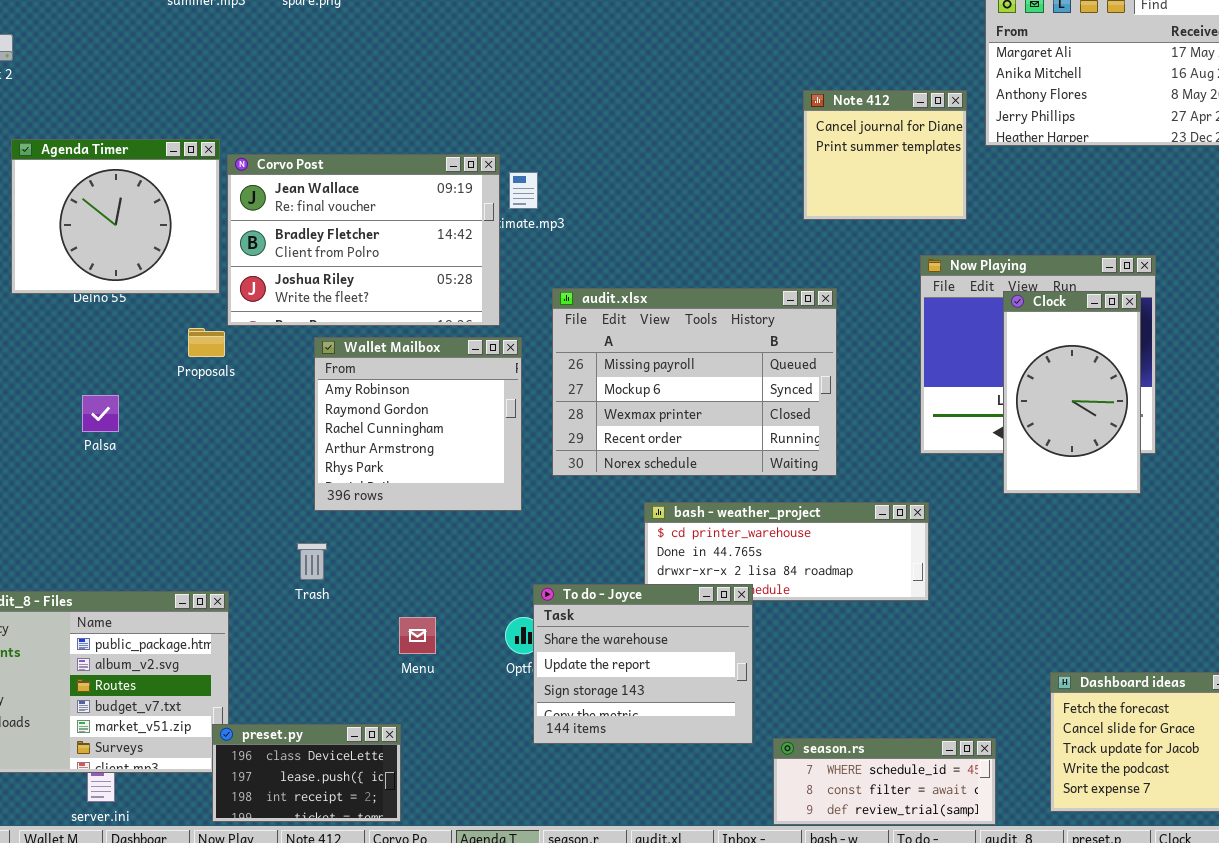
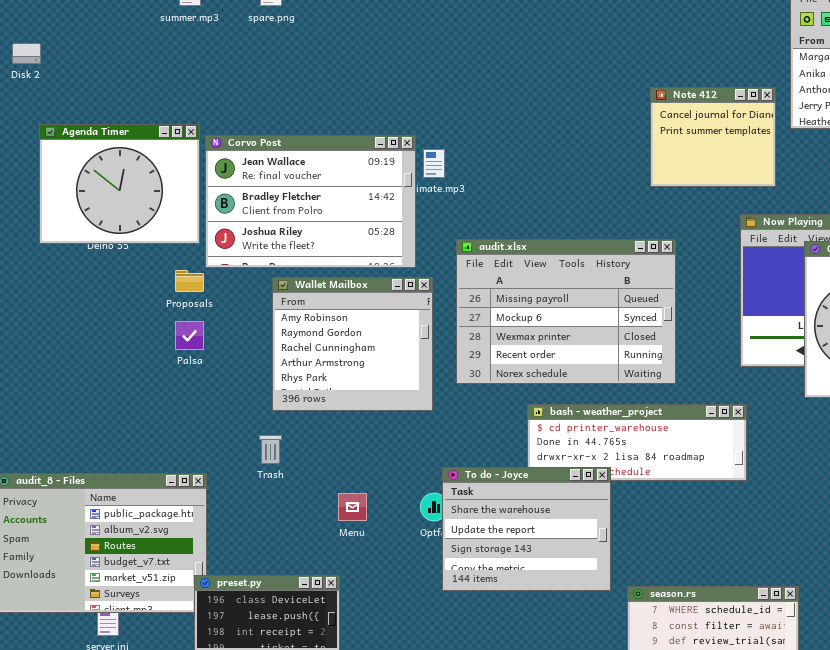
Palsa: [82,395,119,432] -> [175,321,204,350], moved

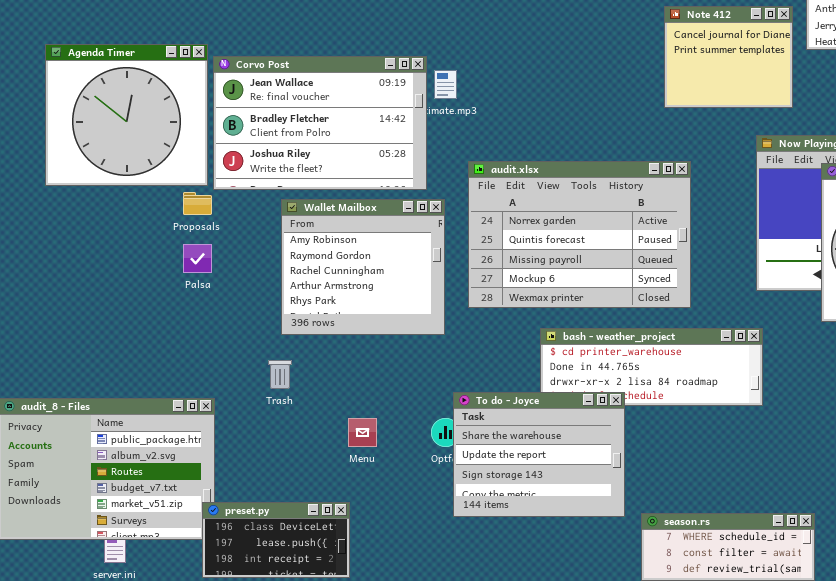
Agenda Timer: [39,124,200,244] -> [45,44,208,186], resized
audit.xlsx: [456,239,676,384] -> [468,161,691,308], scrolled up 2 rows

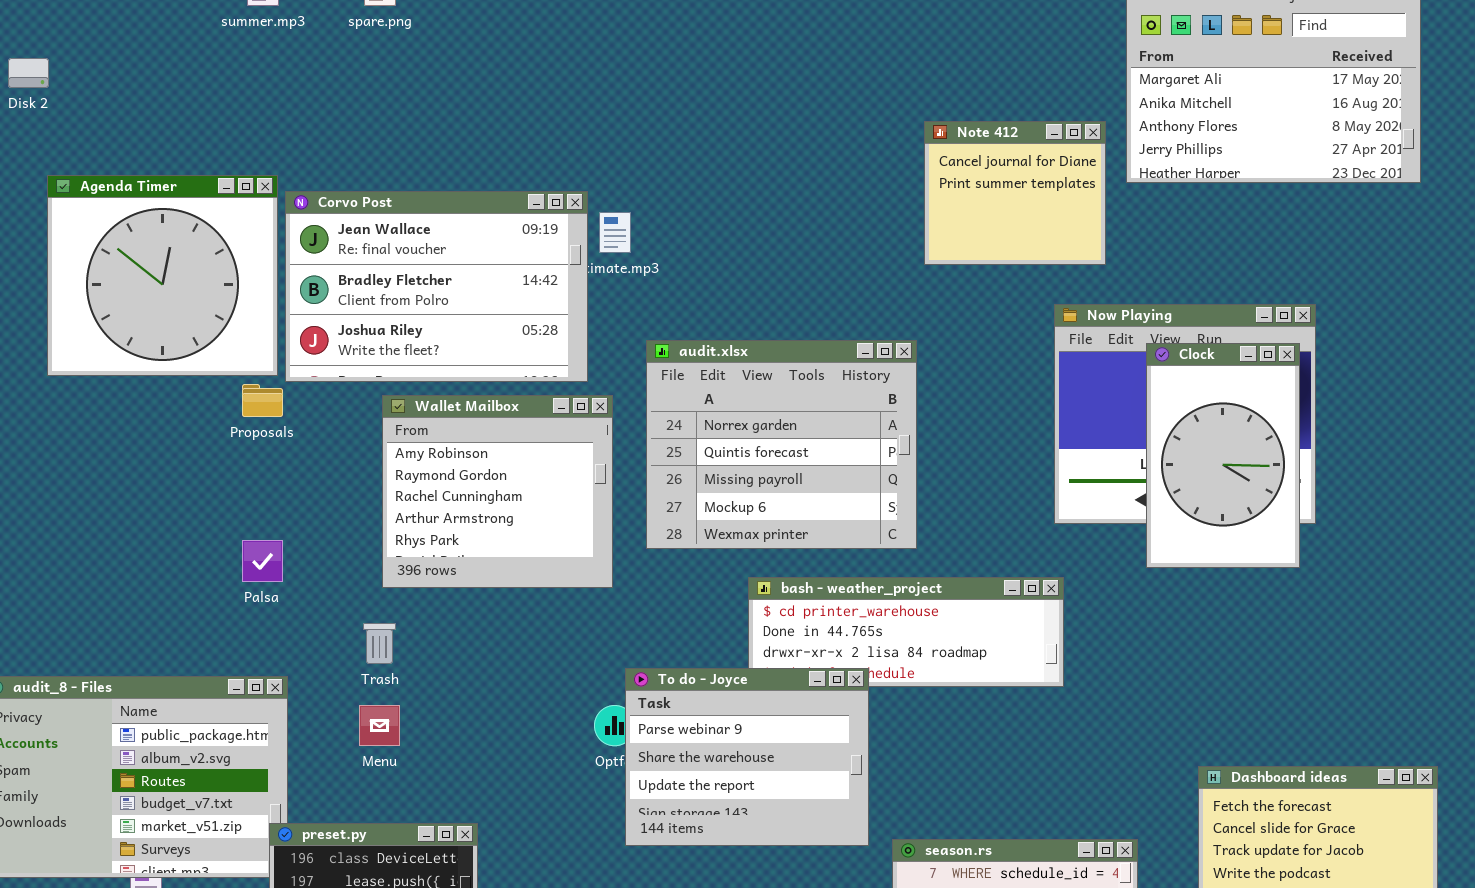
audit.xlsx: [468,161,691,308] -> [646,340,917,549], resized
Palsa: [183,244,212,273] -> [242,540,283,582], moved
To do - Joyce: [453,392,625,517] -> [625,668,869,846], scrolled up 1 row
Menu: [348,418,377,447] -> [359,705,400,746], moved

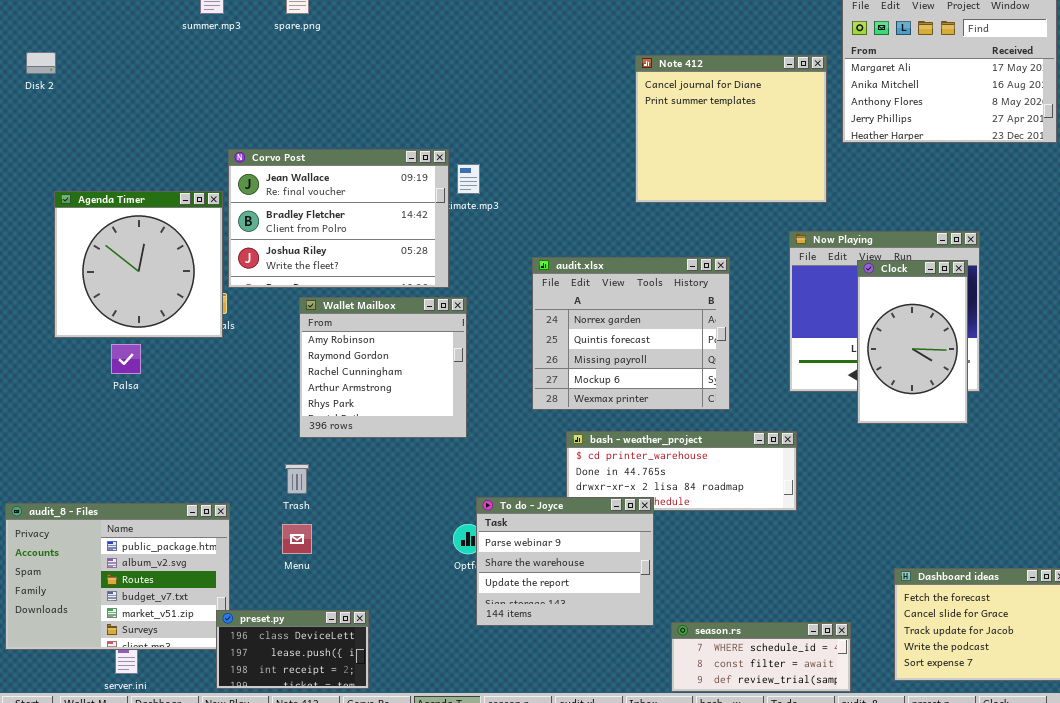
Note 412: [924,121,1106,265] -> [635,55,827,203], resized
Agenda Timer: [47,175,278,376] -> [54,191,223,338], moved
audit.xlsx: [646,340,917,549] -> [532,257,730,410], moved
Palsa: [242,540,283,582] -> [111,344,141,374], moved

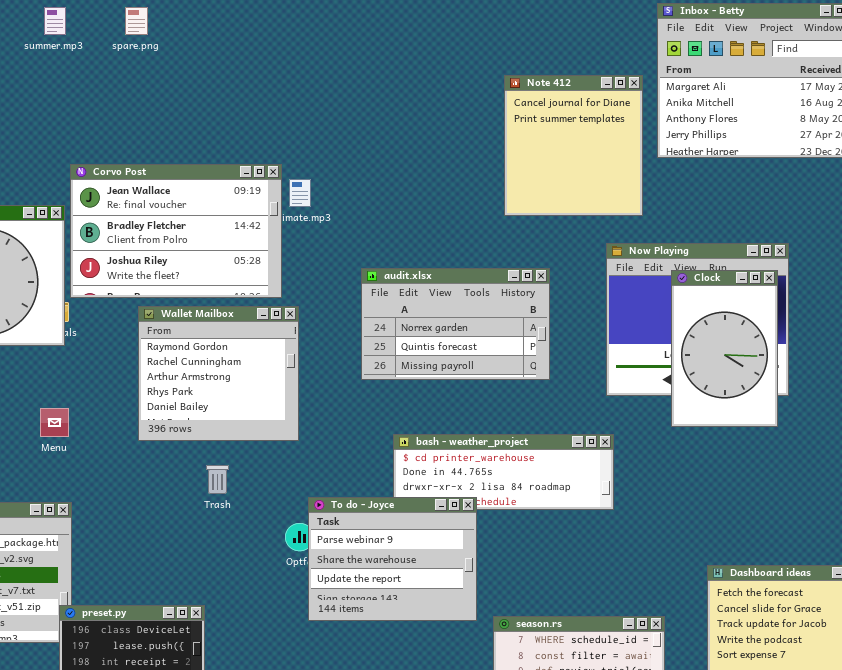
Note 412: [635,55,827,203] -> [504,75,643,216], resized
audit.xlsx: [532,257,730,410] -> [361,268,550,380], resized
Wallet Mailbox: [299,297,467,438] -> [138,306,299,441], scrolled down 1 row
Trash: [285,464,309,494] -> [206,465,229,494], moved
Menu: [282,524,312,554] -> [40,408,69,437], moved

